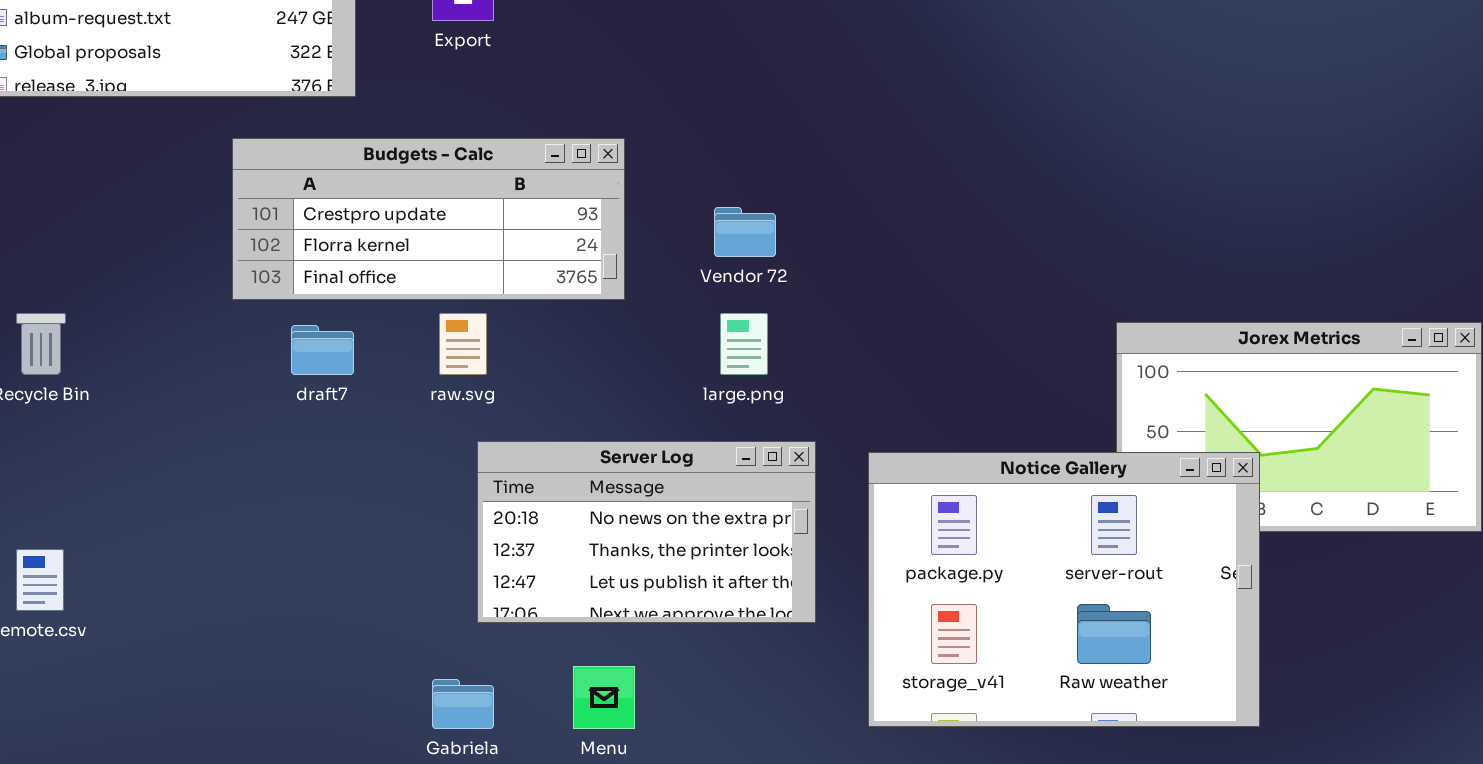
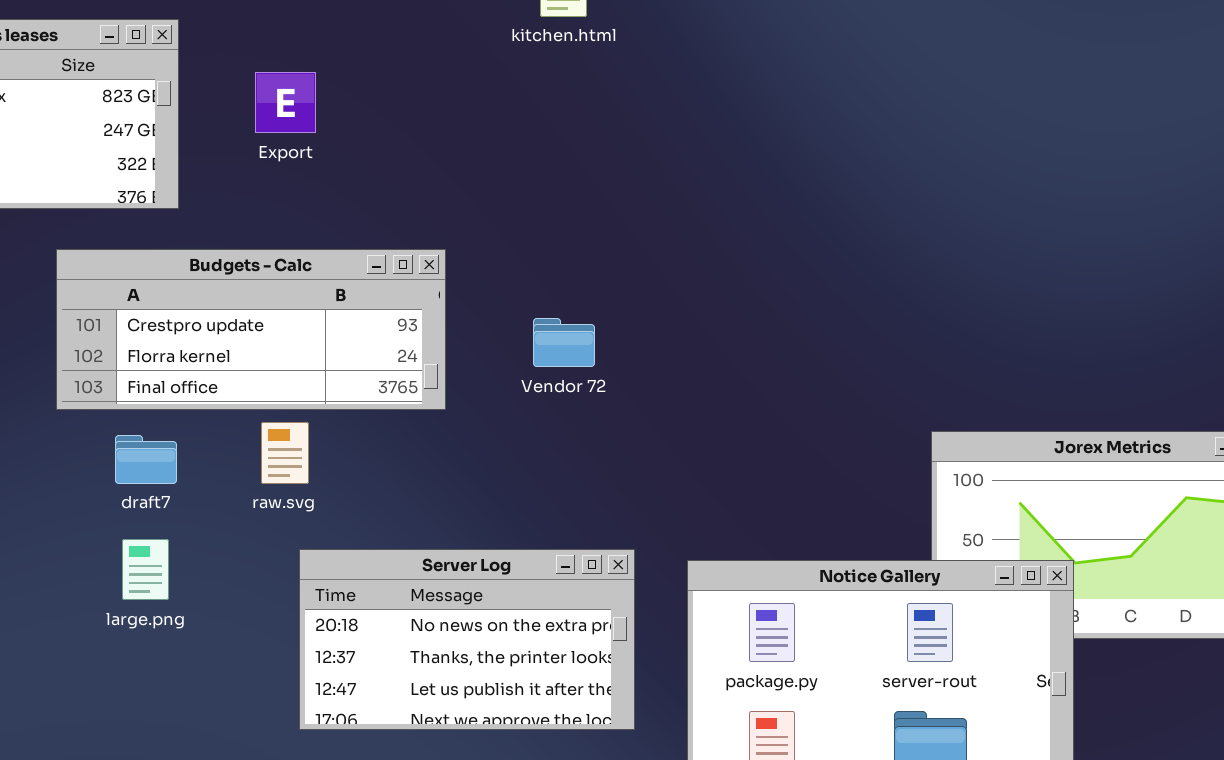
large.png: [720,313,768,375] -> [122,539,169,600], moved

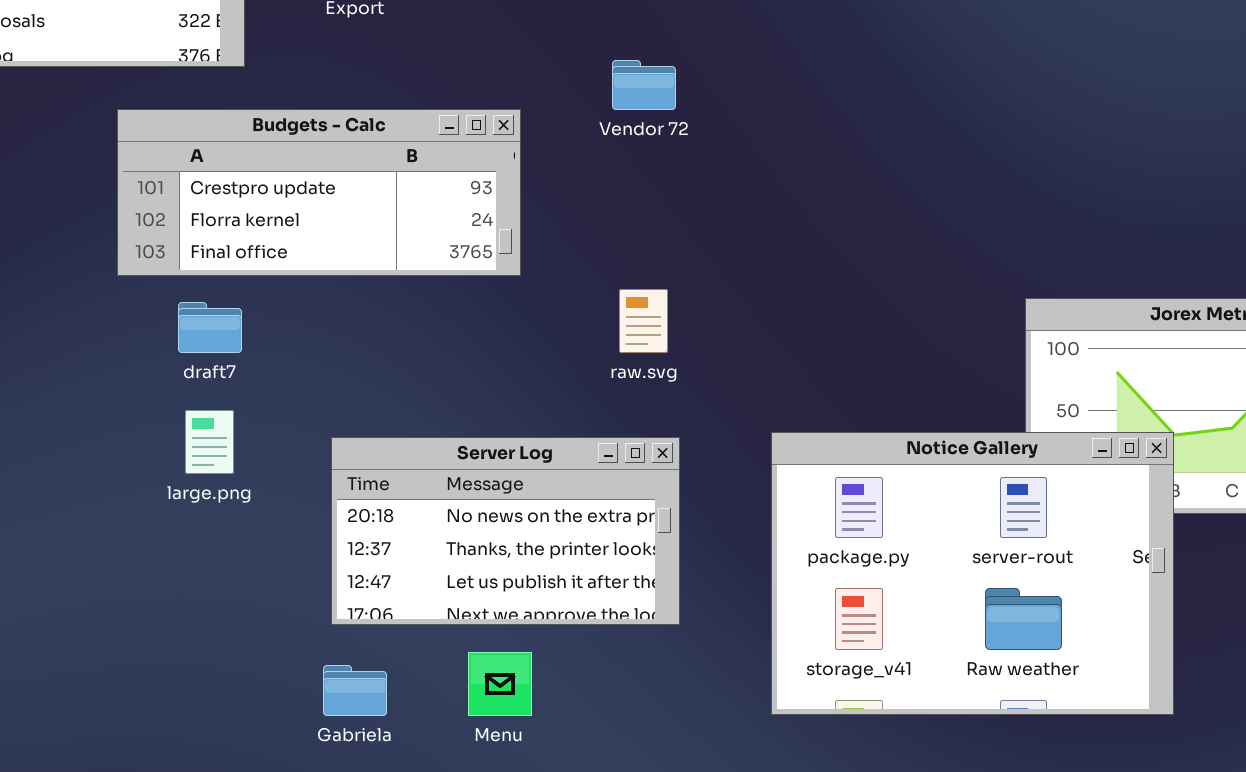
Vendor 72: [533,318,595,367] -> [612,60,676,110], moved
raw.svg: [261,422,309,484] -> [619,289,668,353], moved
Server Log: [299,549,635,730] -> [331,437,680,625], moved

